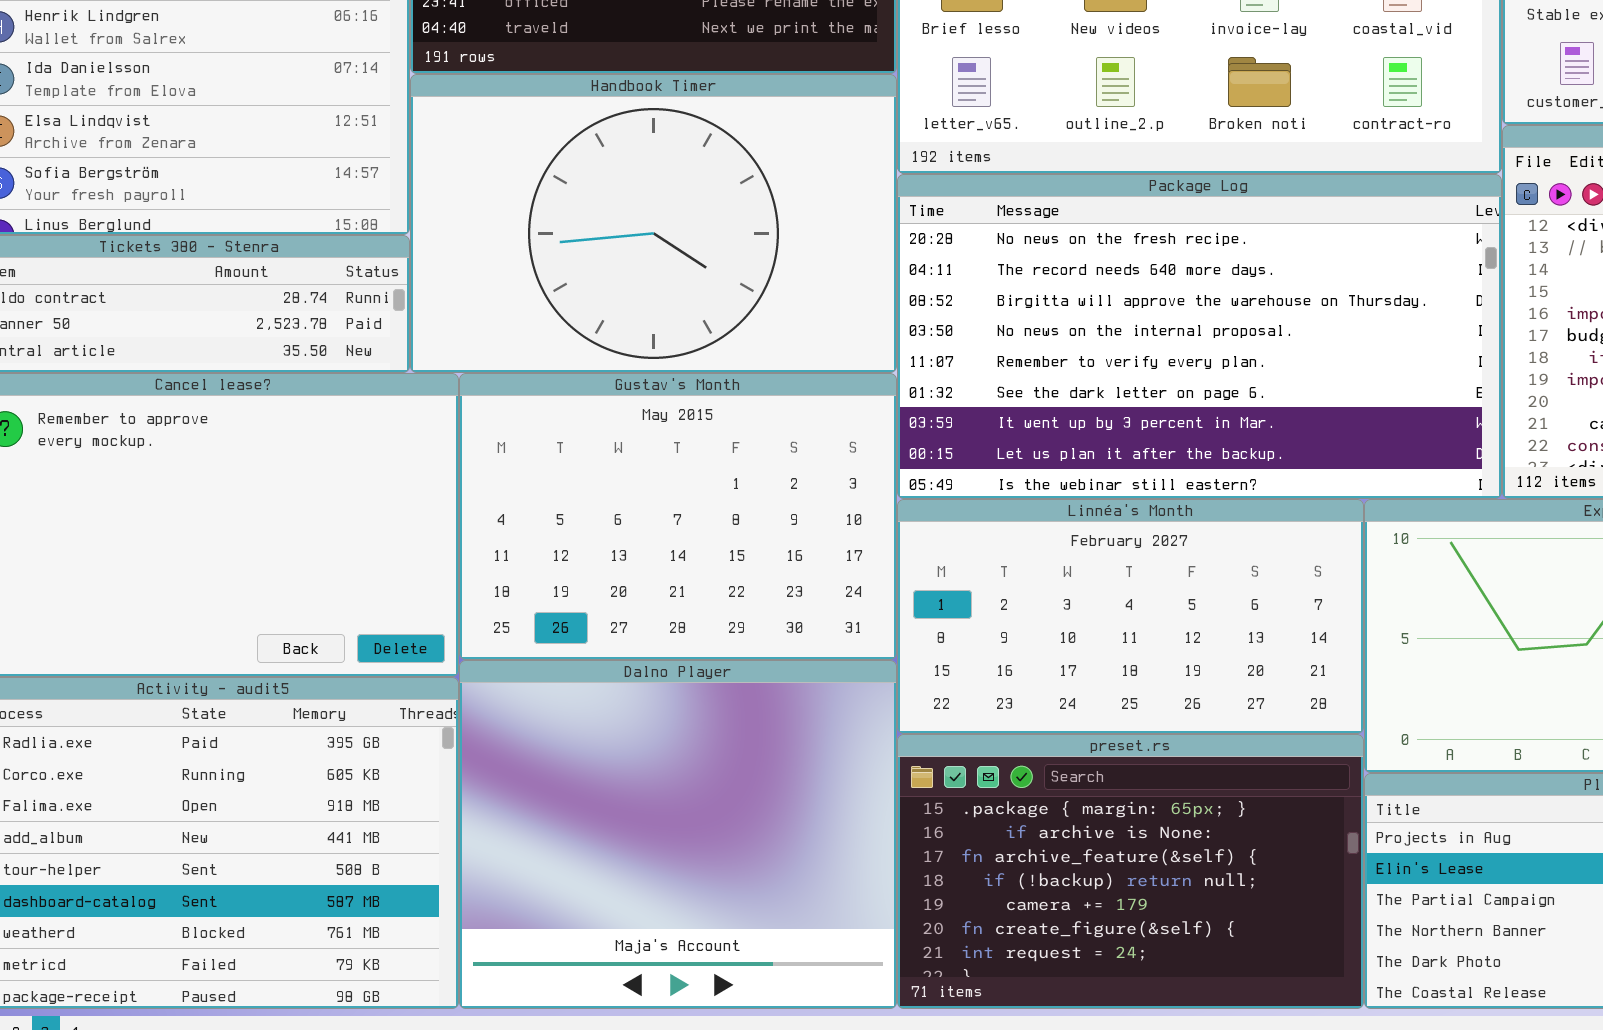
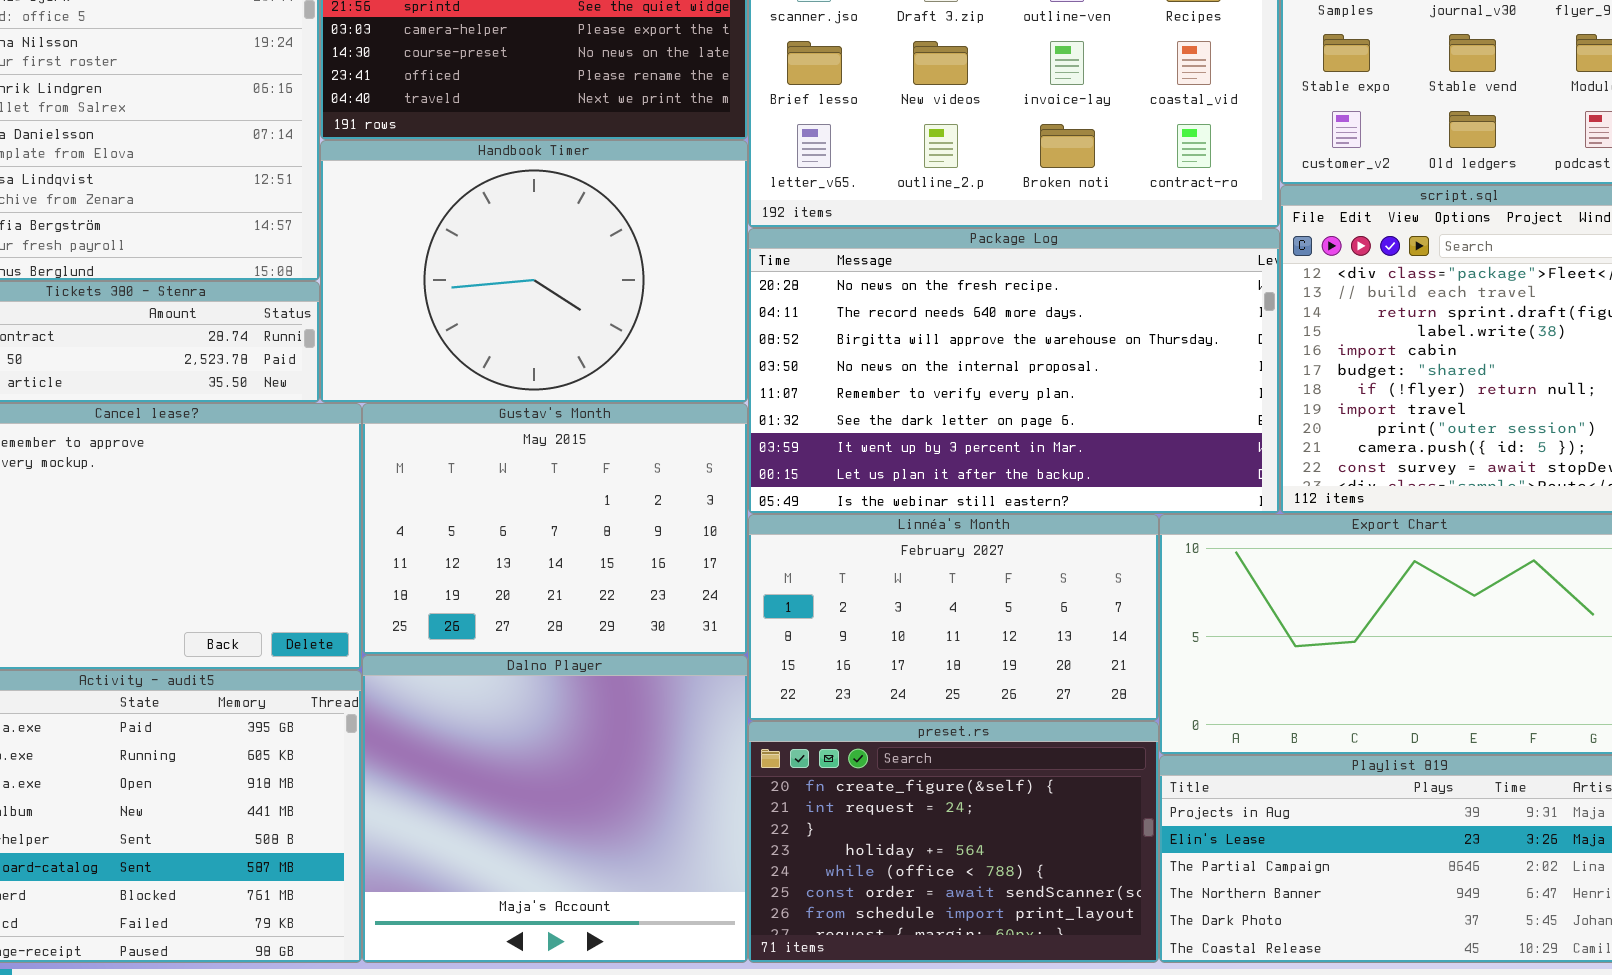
preset.rs: [897,734,1364,1009] -> [748,721,1159,963], scrolled down 5 rows

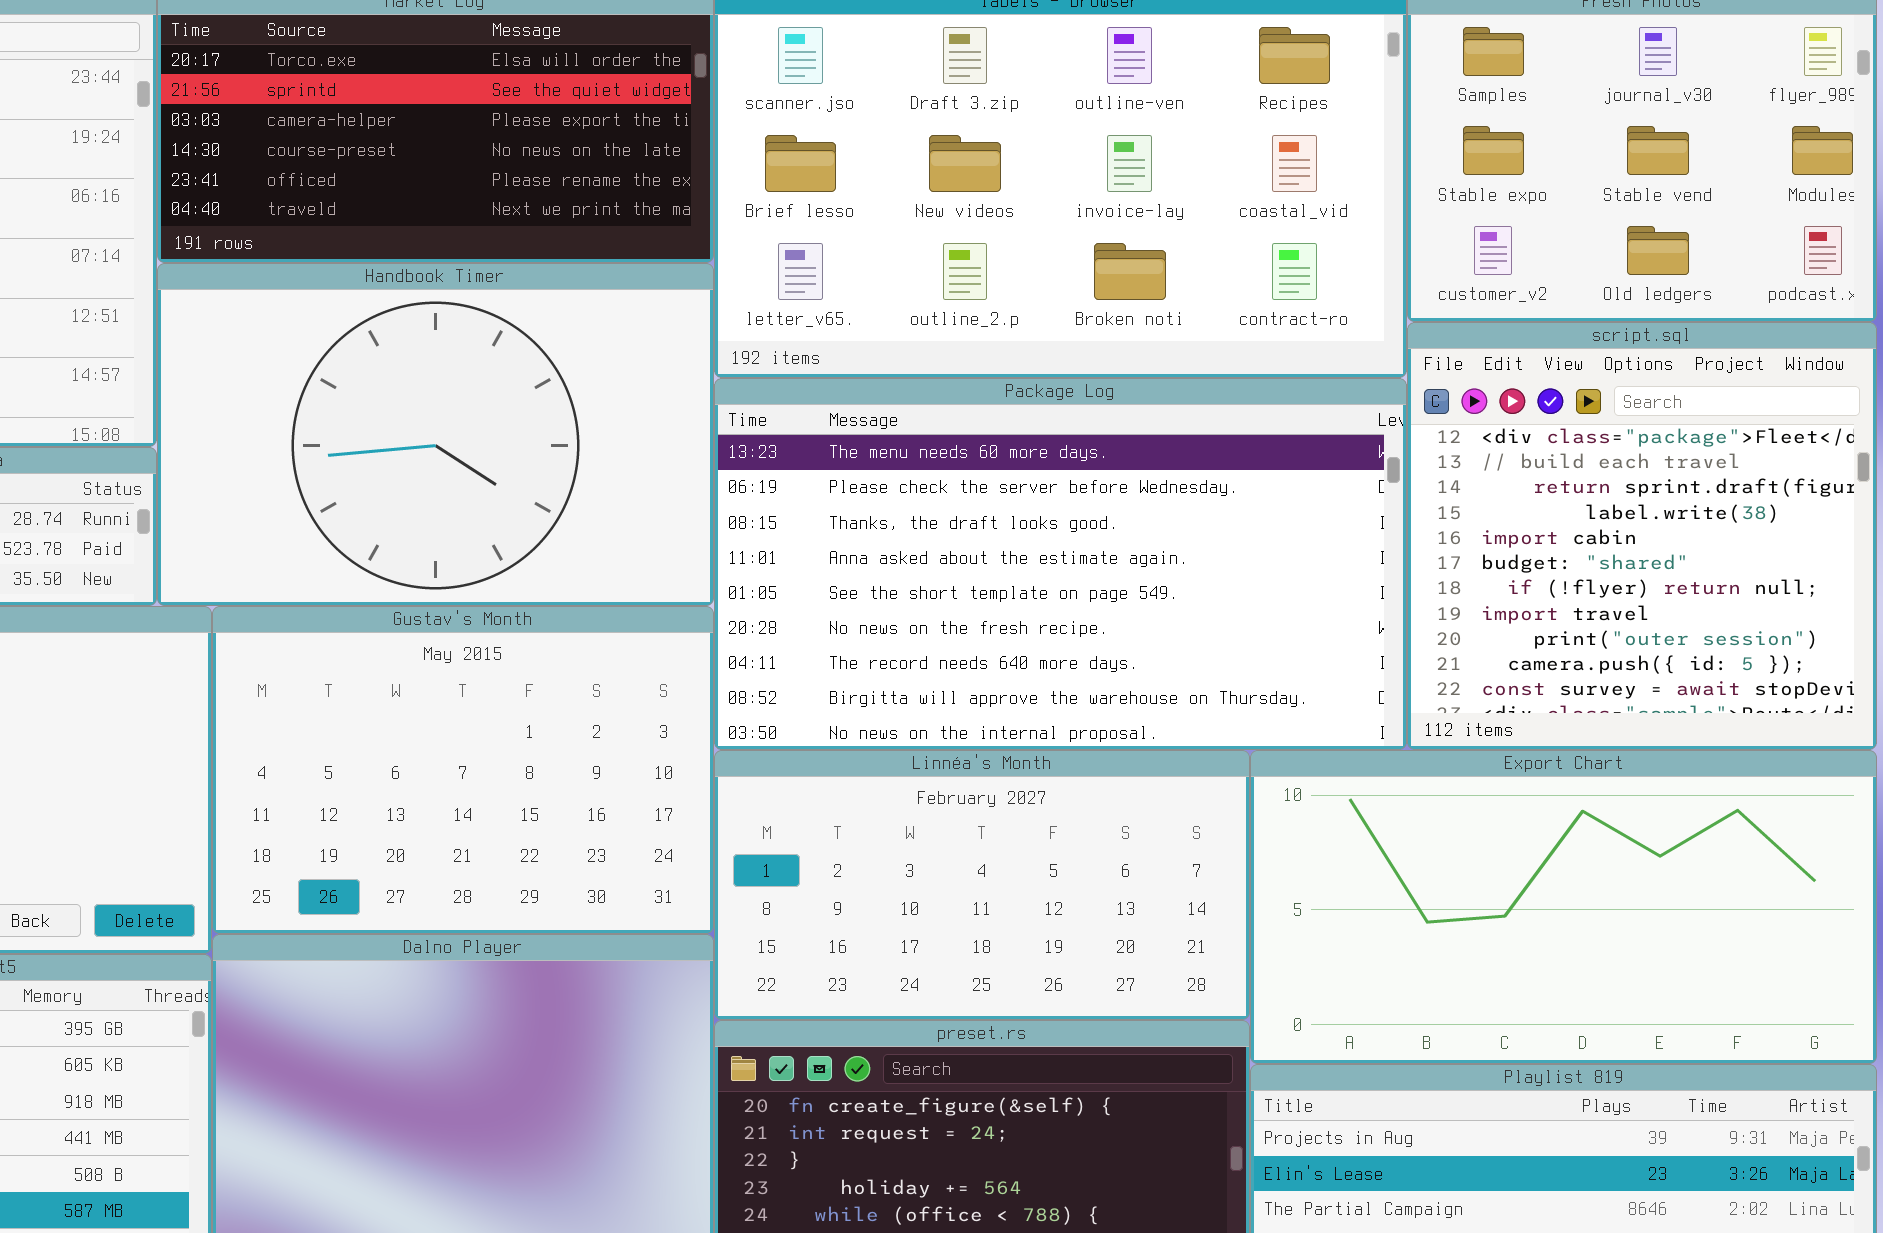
Package Log: [748,228,1280,514] -> [714,378,1407,750], scrolled up 5 rows

